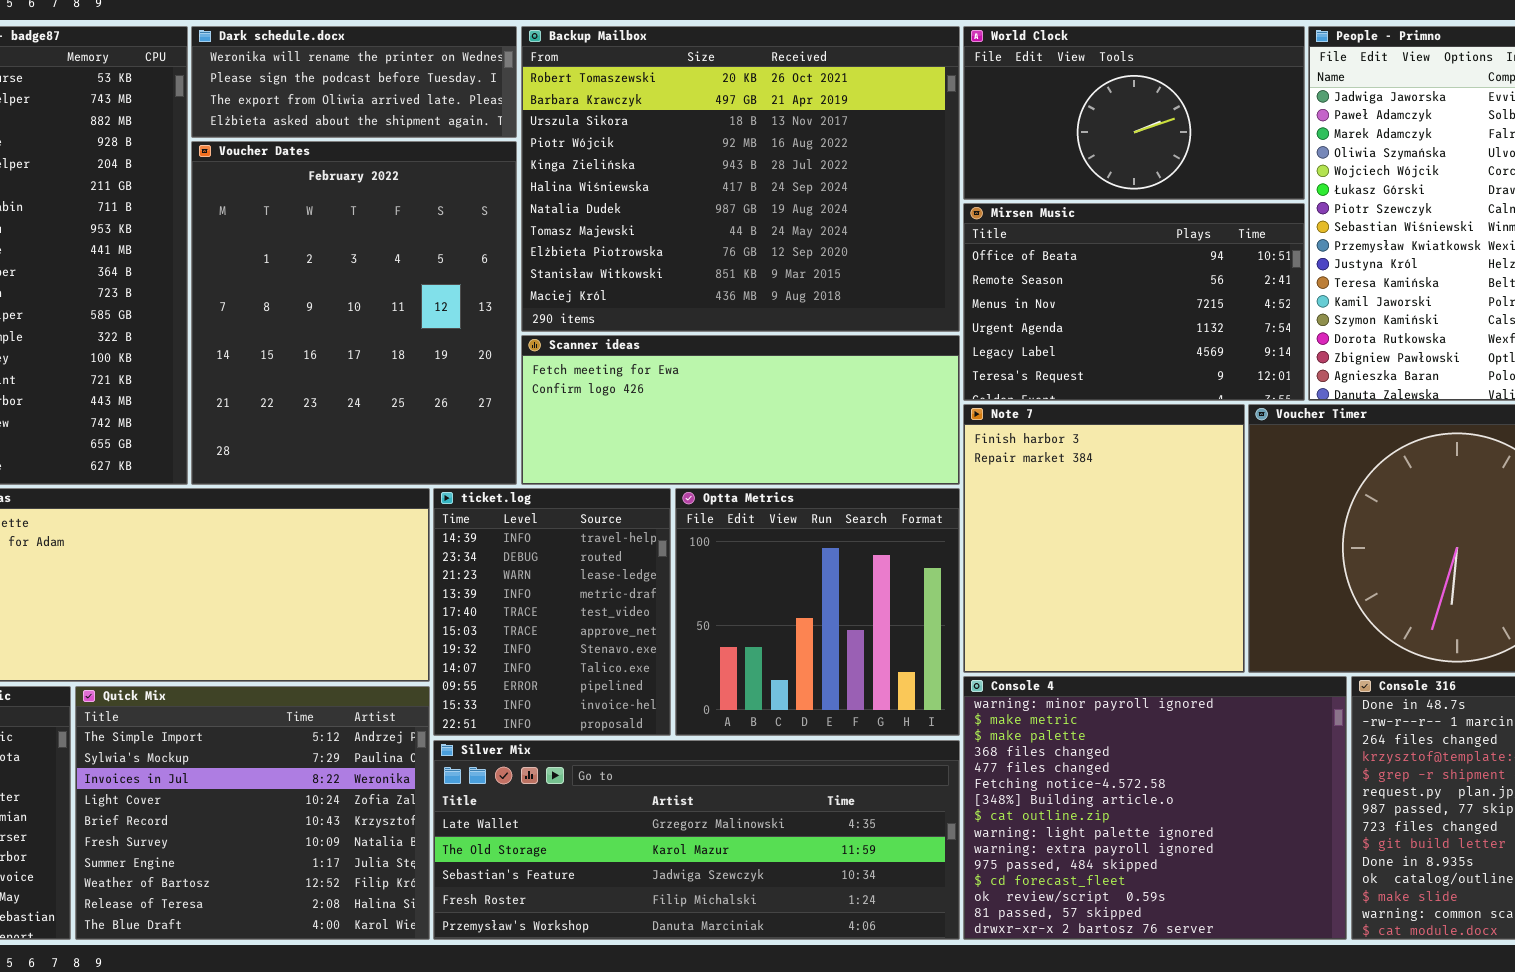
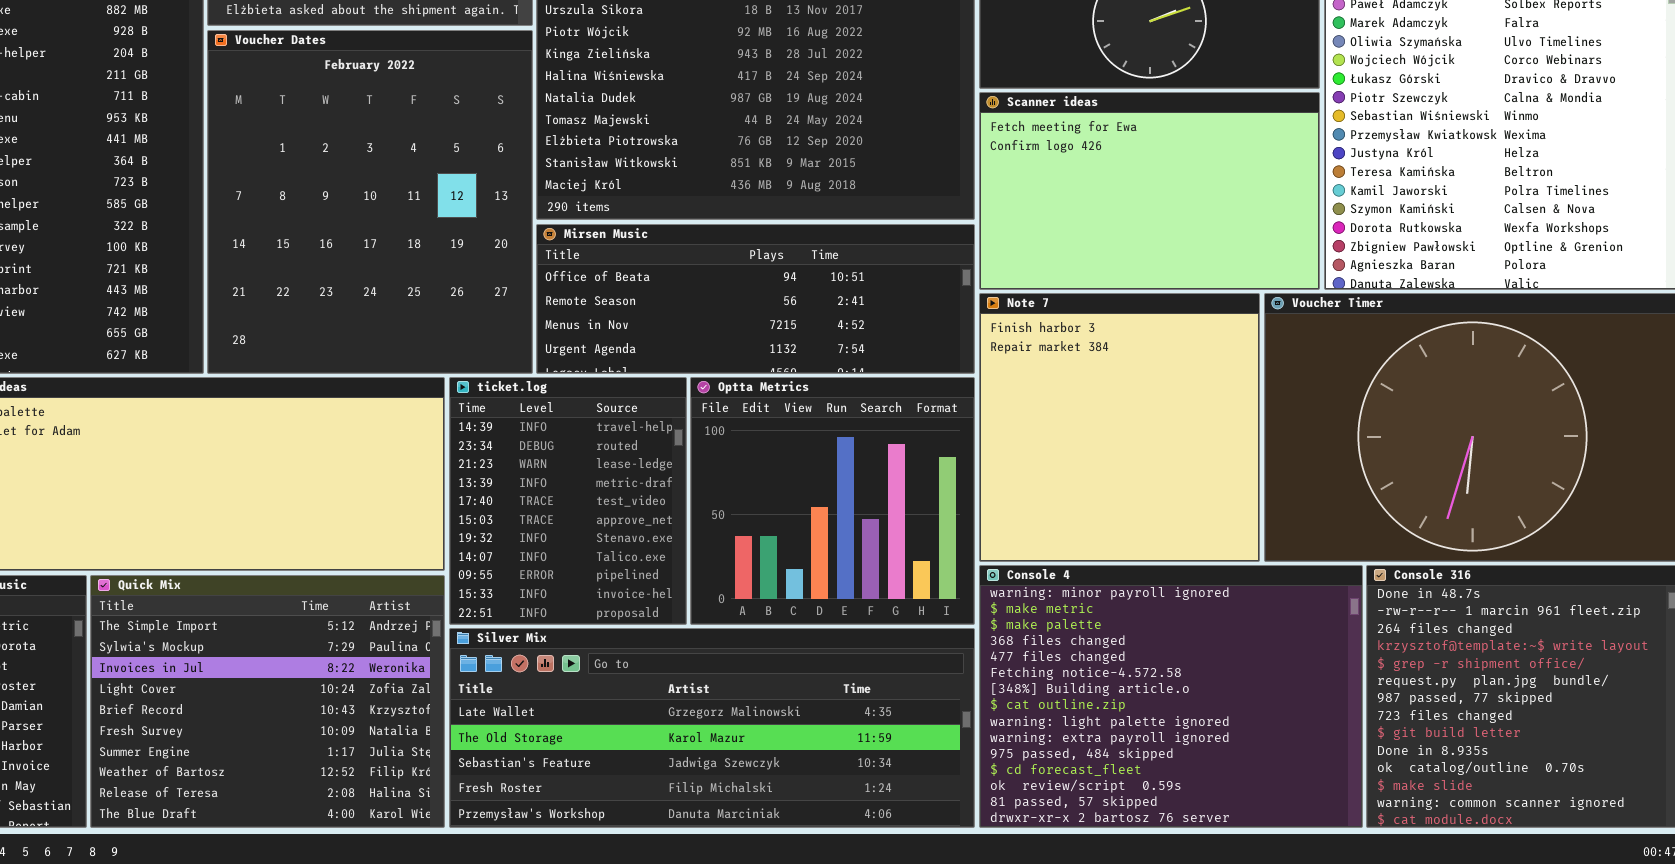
Mirsen Music: [963,203,1305,401] -> [536,224,975,374], moved, resized
Scanner ideas: [521,335,960,485] -> [979,92,1320,290], moved, resized

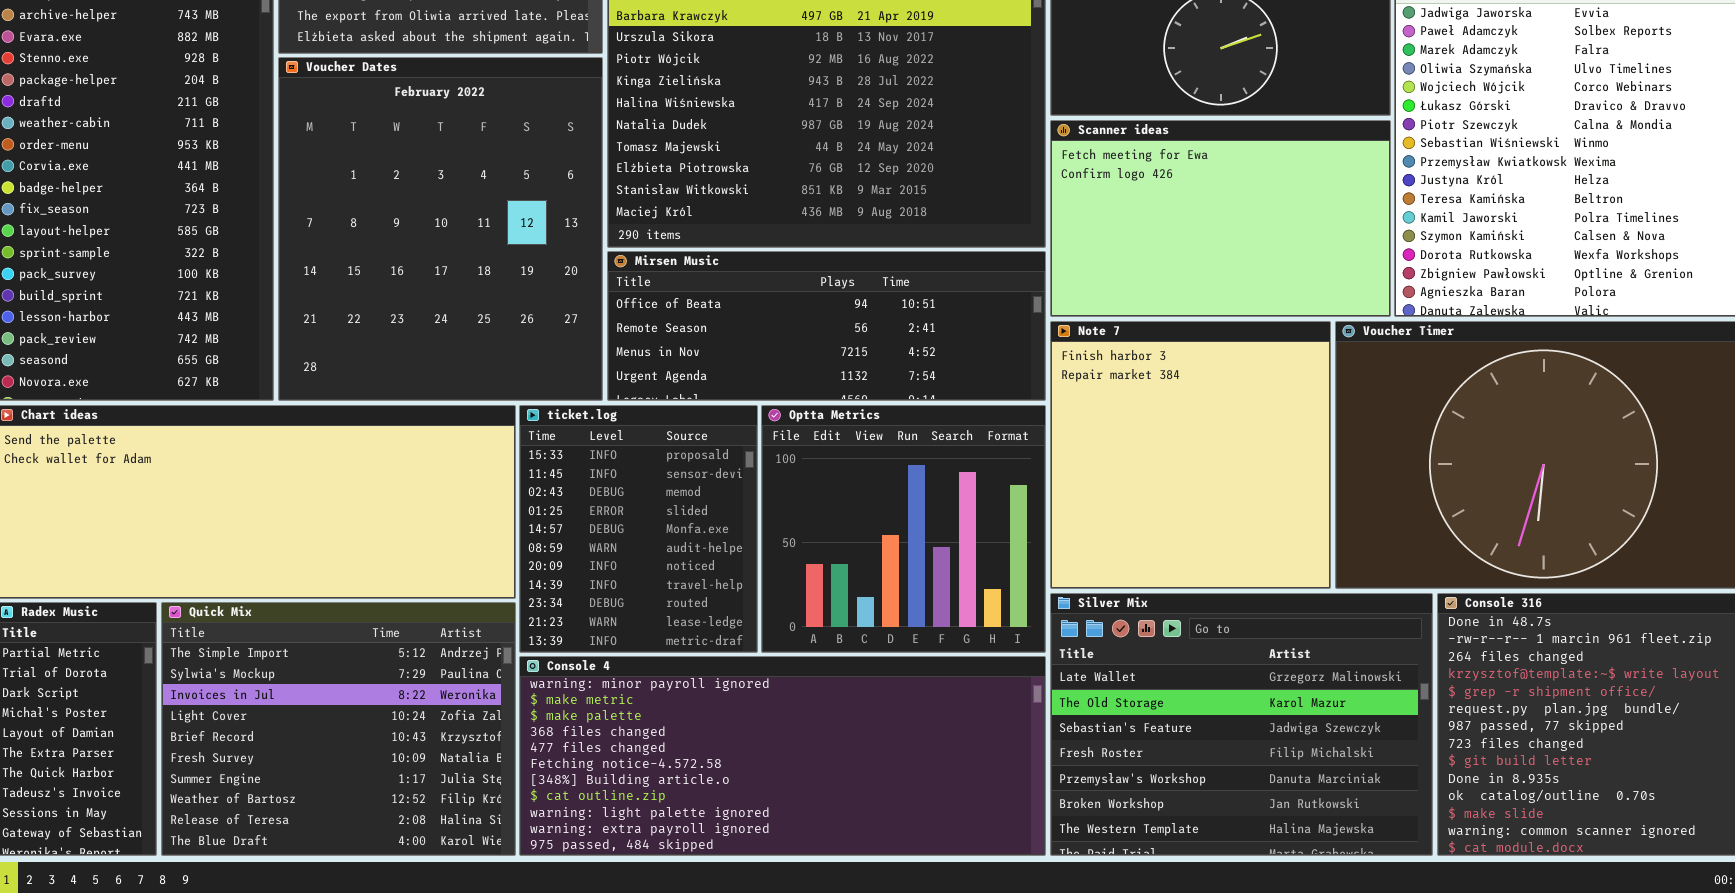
ticket.log: [449,377,687,625] -> [519,405,758,653], scrolled up 7 rows
Console 4: [979,565,1363,828] -> [519,656,1046,856], moved, resized
Silver Mix: [449,628,975,828] -> [1050,593,1433,856], moved, resized

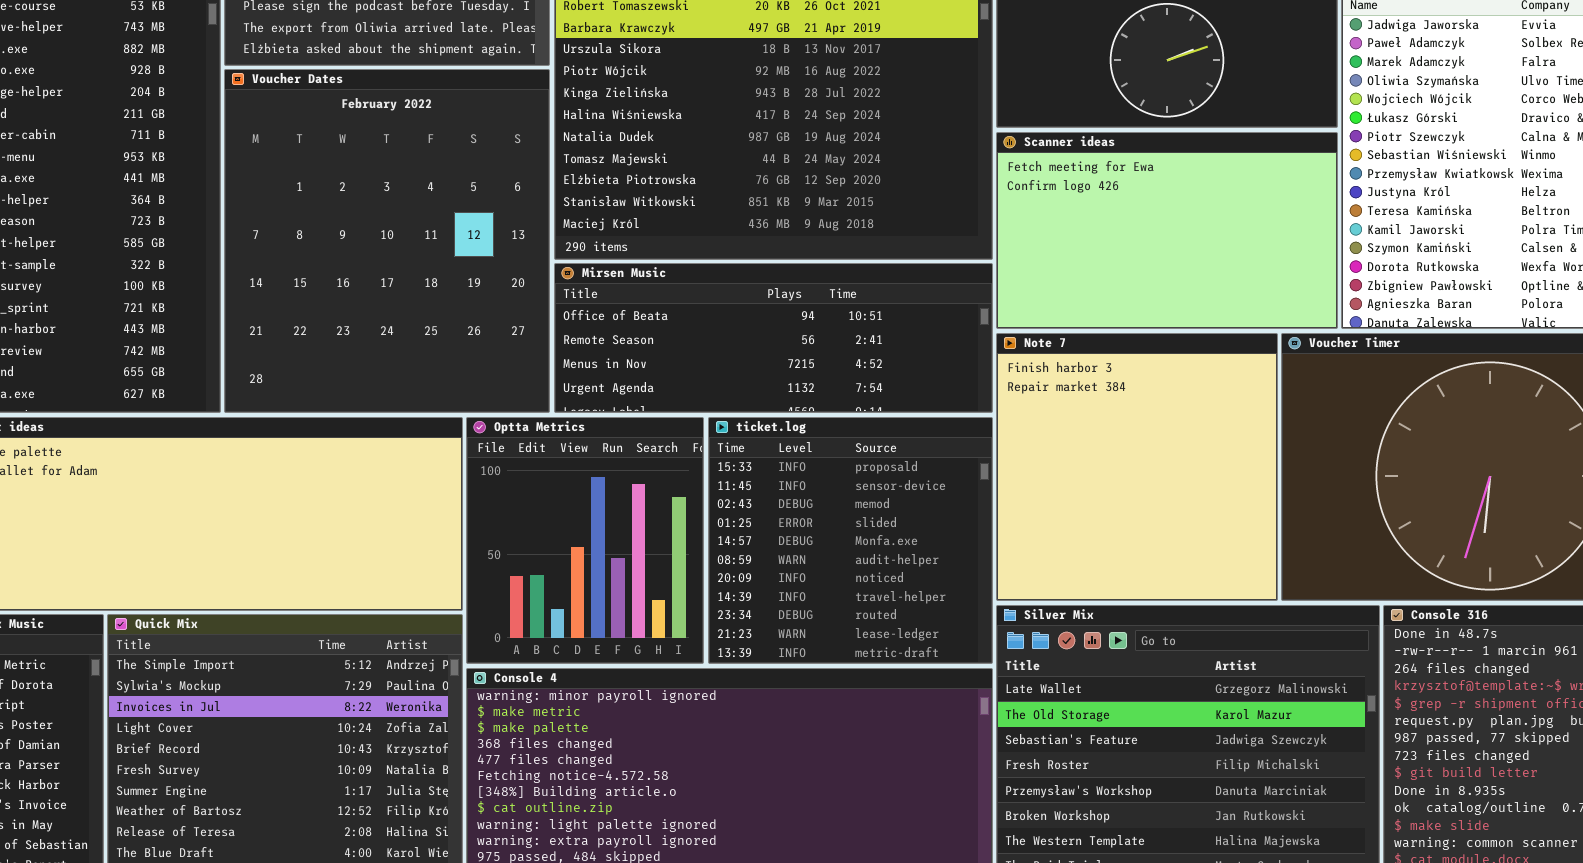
ticket.log: [519,405,758,653] -> [708,417,993,664], moved, resized
Optta Metrics: [761,405,1046,653] -> [466,417,704,664], moved, resized

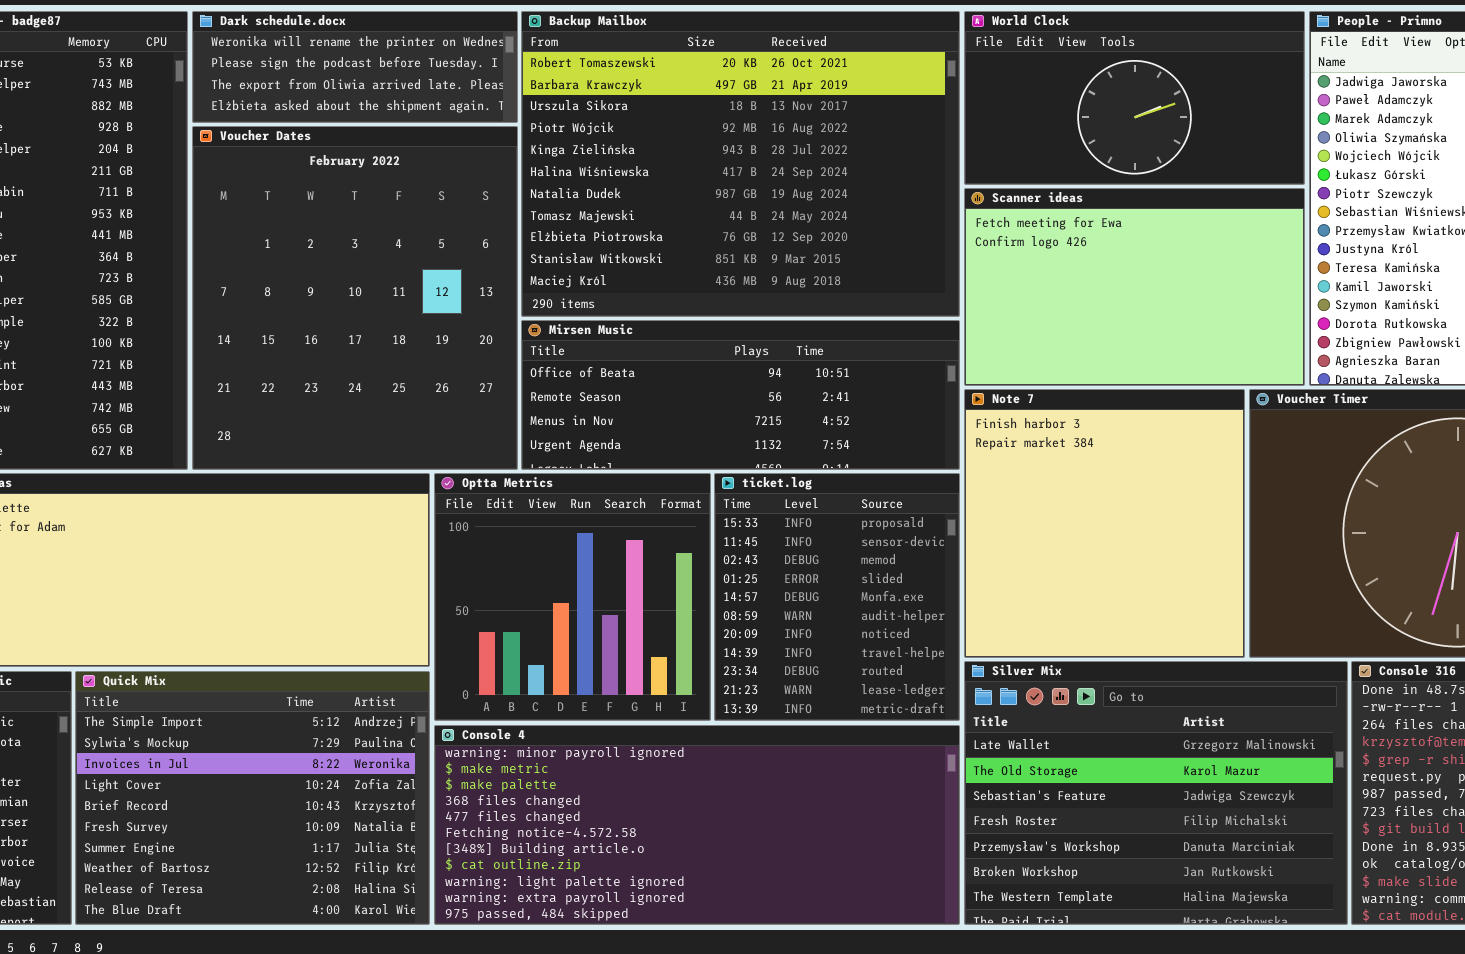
Optta Metrics: [466,417,704,664] -> [434,473,711,721], resized
ticket.log: [708,417,993,664] -> [714,473,960,721], resized

